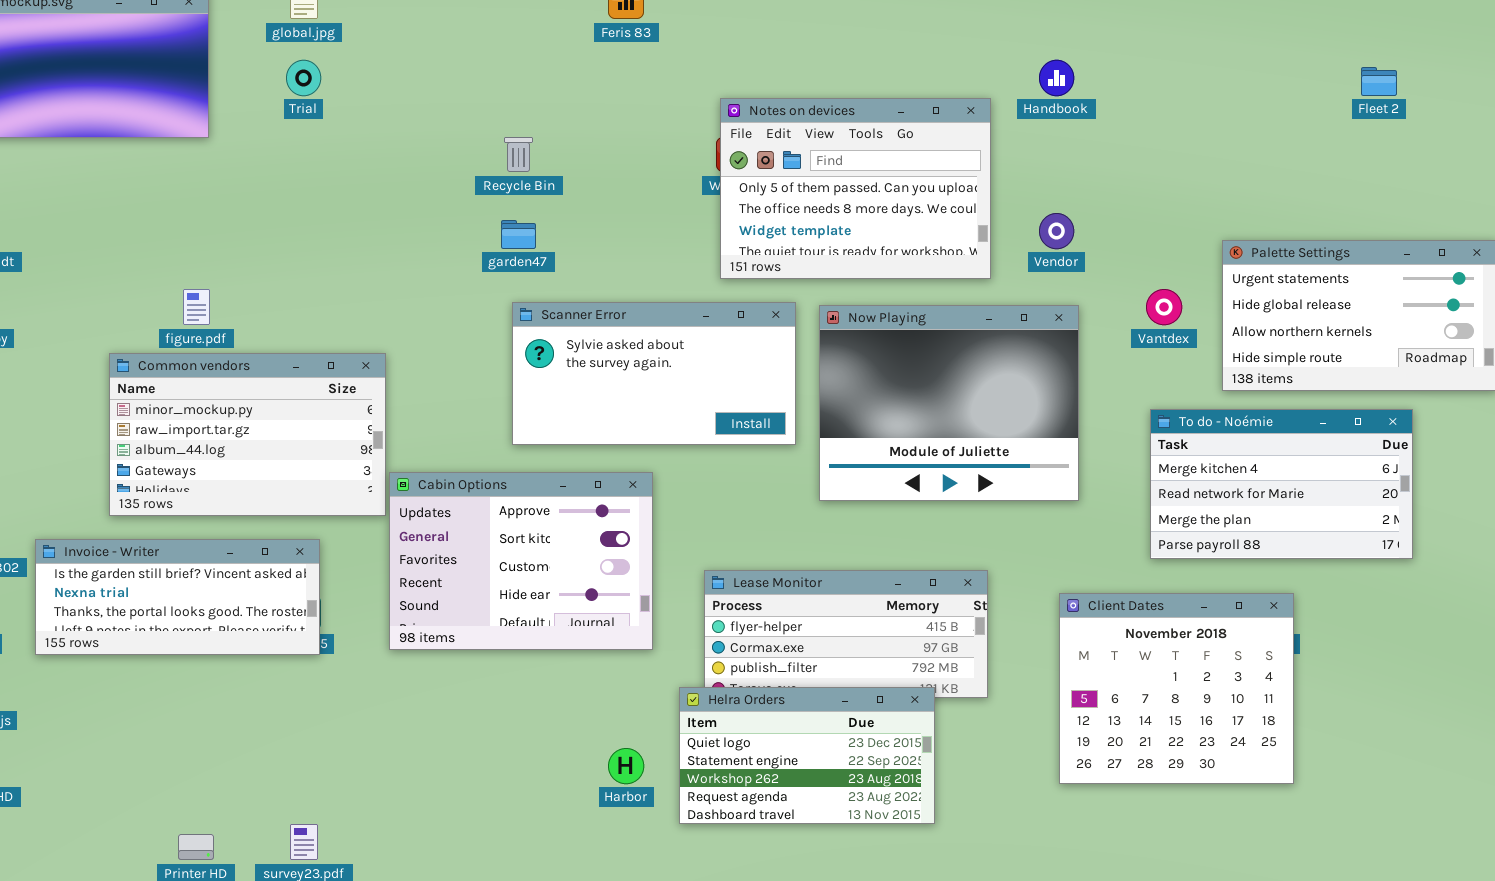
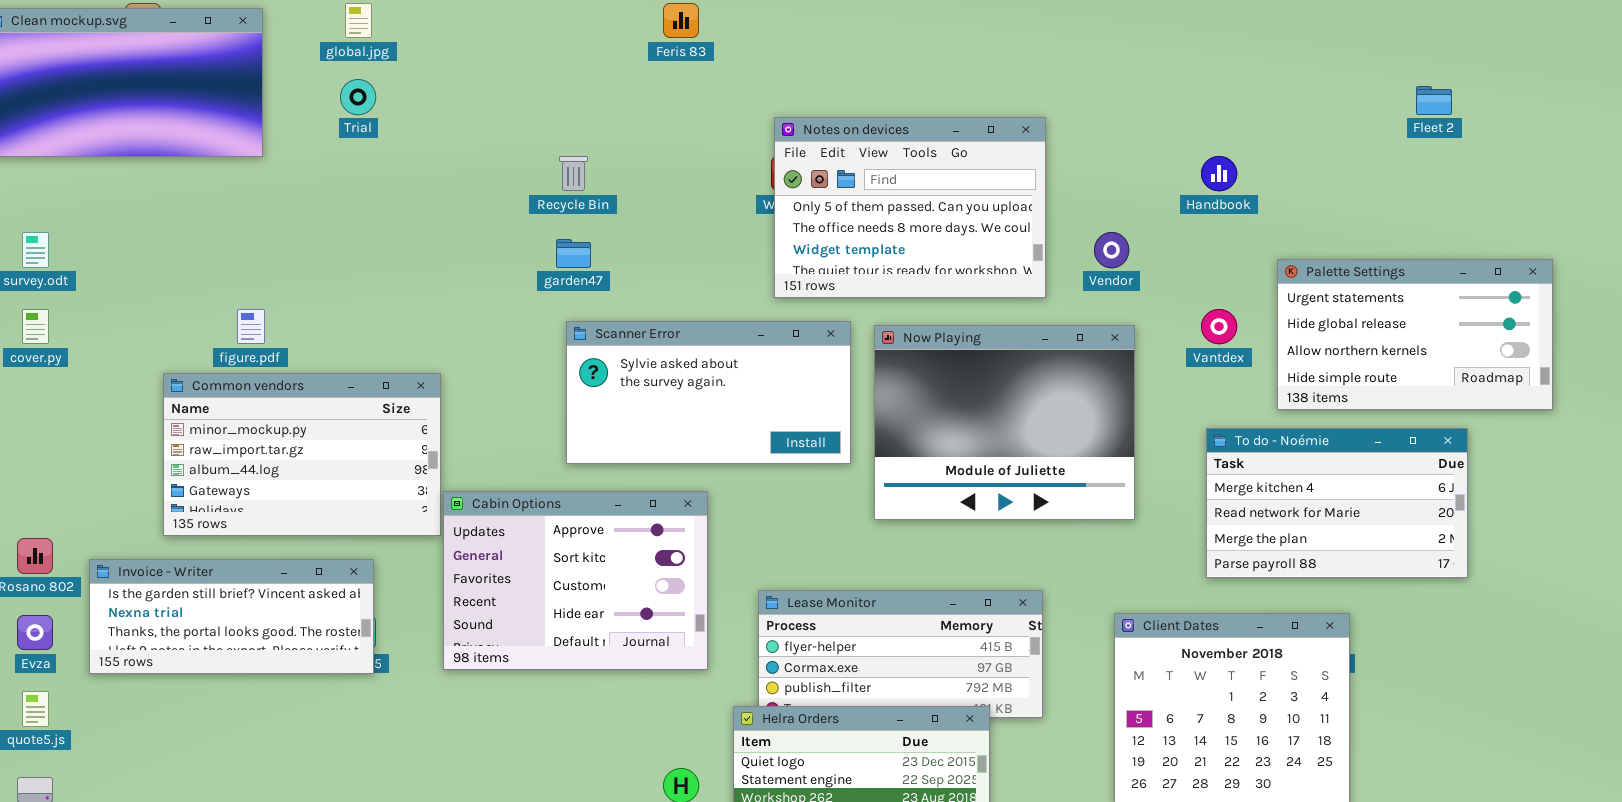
Handbook: [1039,60,1074,96] -> [1201,156,1237,191], moved

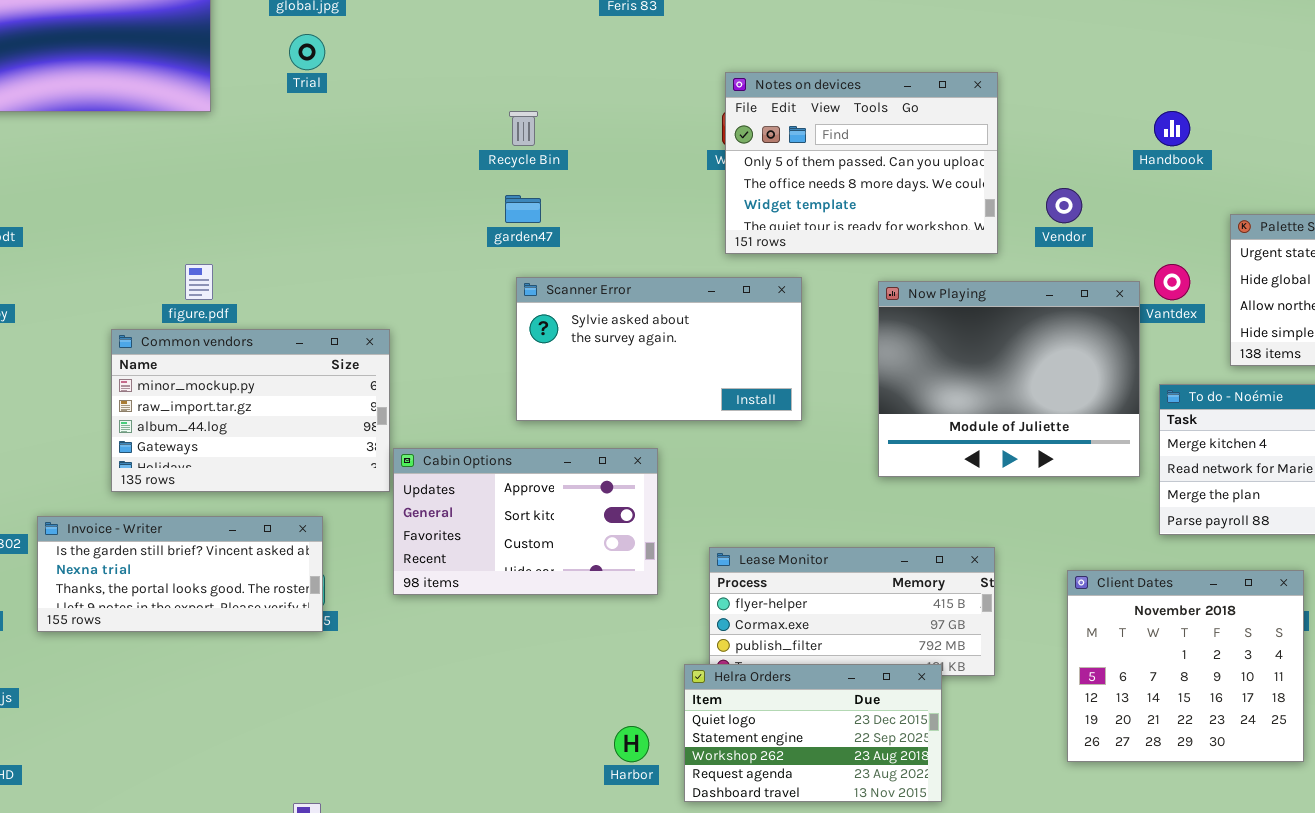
Now Playing: [874,325,1135,520] -> [878,281,1140,477], moved
Cabin Options: [443,491,708,670] -> [393,448,658,595], resized

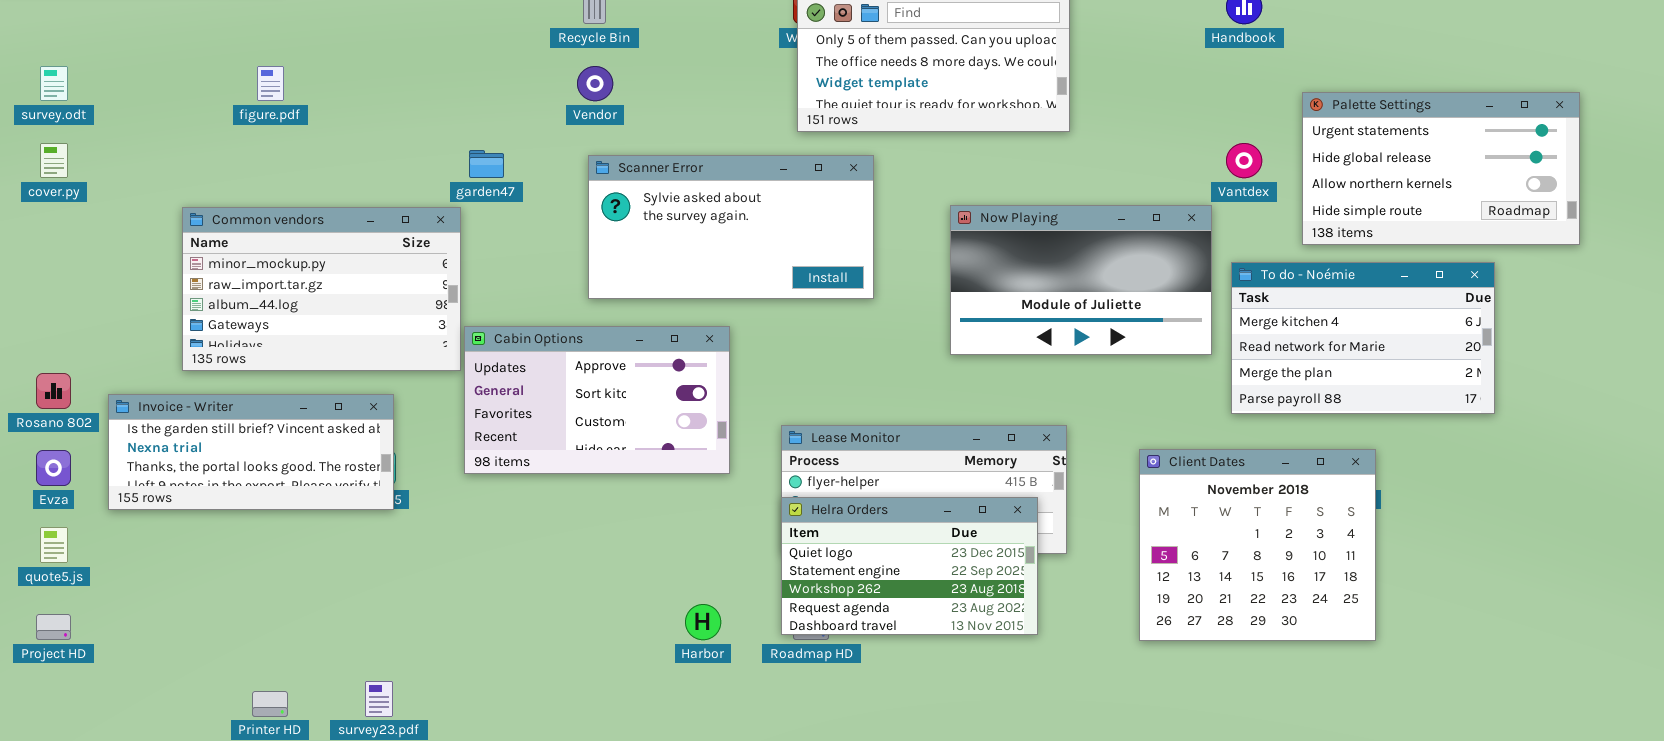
Vendor: [1046,188,1082,223] -> [577,66,613,101], moved
garden47: [505,195,541,223] -> [469,150,504,178], moved
figure.pdf: [185,264,213,300] -> [257,66,284,101], moved
Now Playing: [878,281,1140,477] -> [950,205,1212,355], resized
Helra Orders: [684,664,942,802] -> [781,497,1038,635], moved

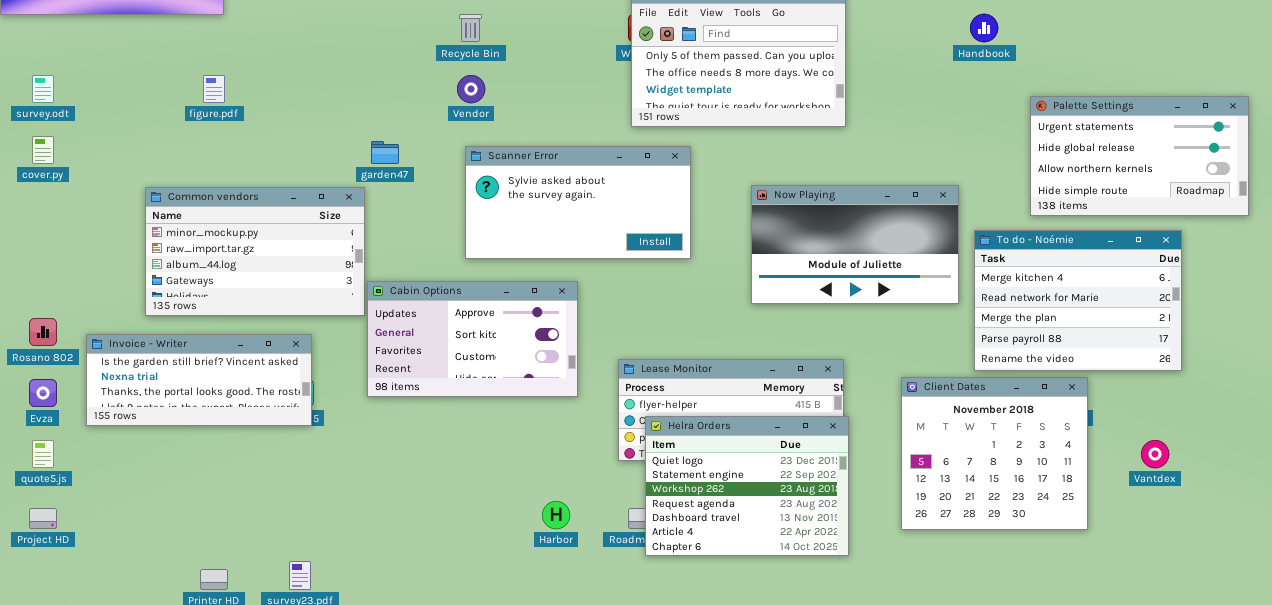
Vantdex: [1226,143,1262,178] -> [1141,440,1169,468], moved
To do - Noémie: [1231,262,1495,414] -> [974,230,1182,371], resized
Helra Orders: [781,497,1038,635] -> [645,416,849,556], moved, resized

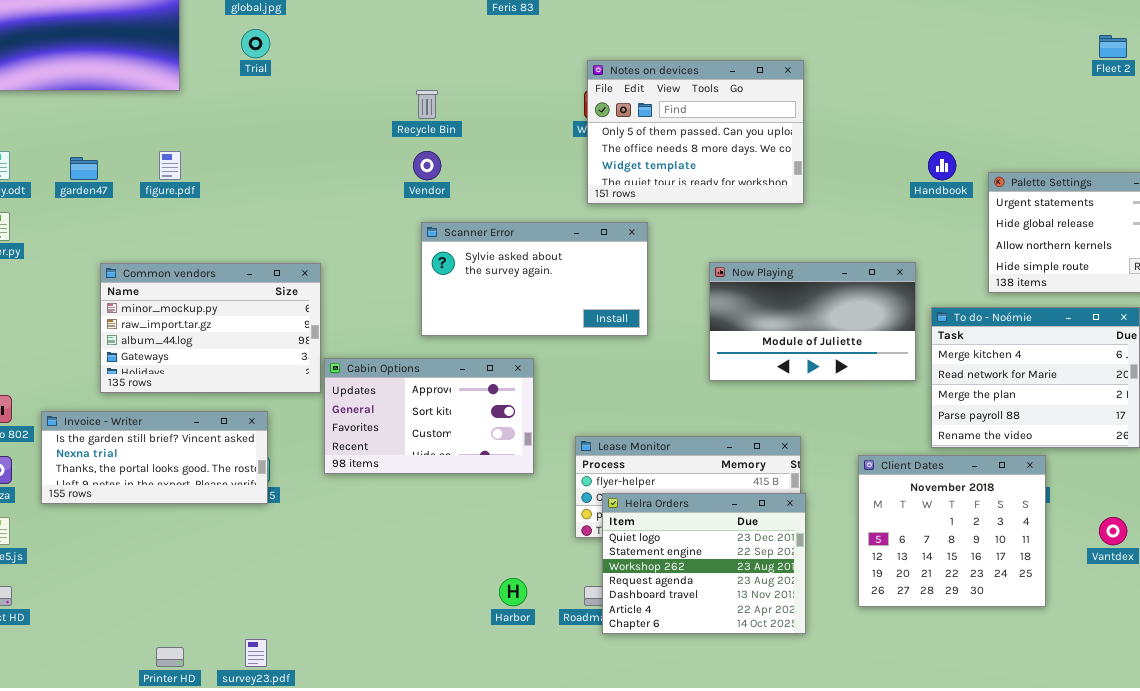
Handbook: [970,14,998,42] -> [928,151,956,180], moved
garden47: [371,141,399,164] -> [70,157,98,180], moved

